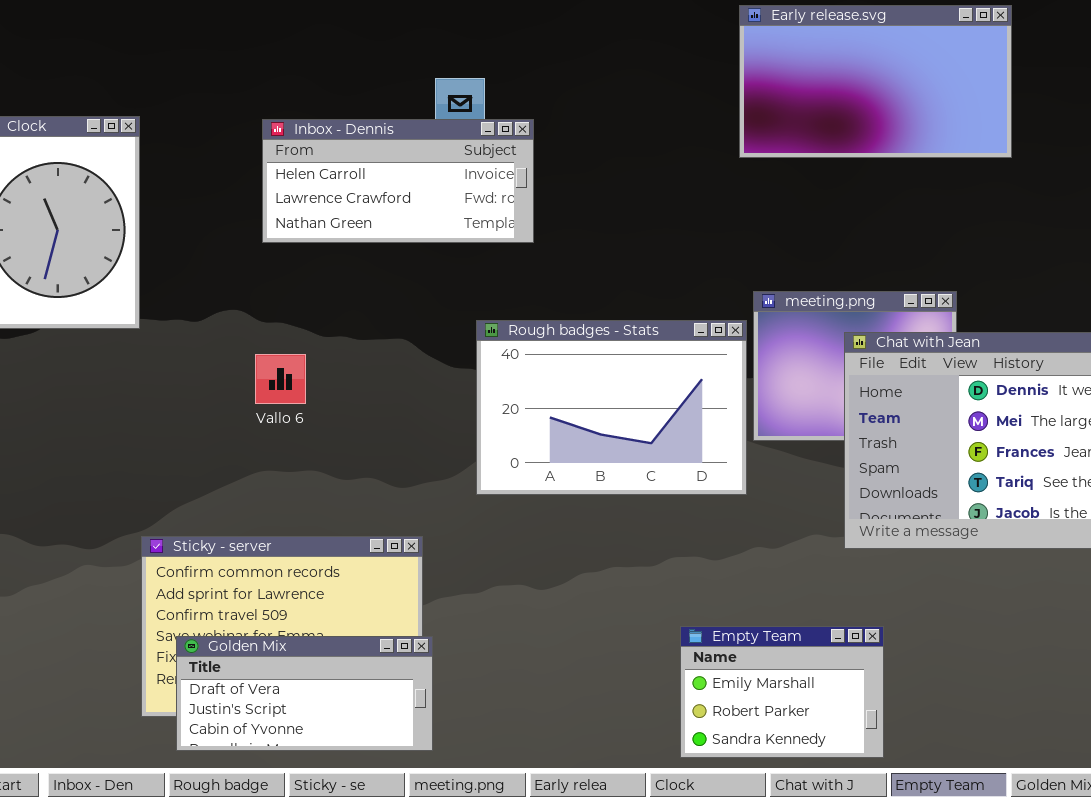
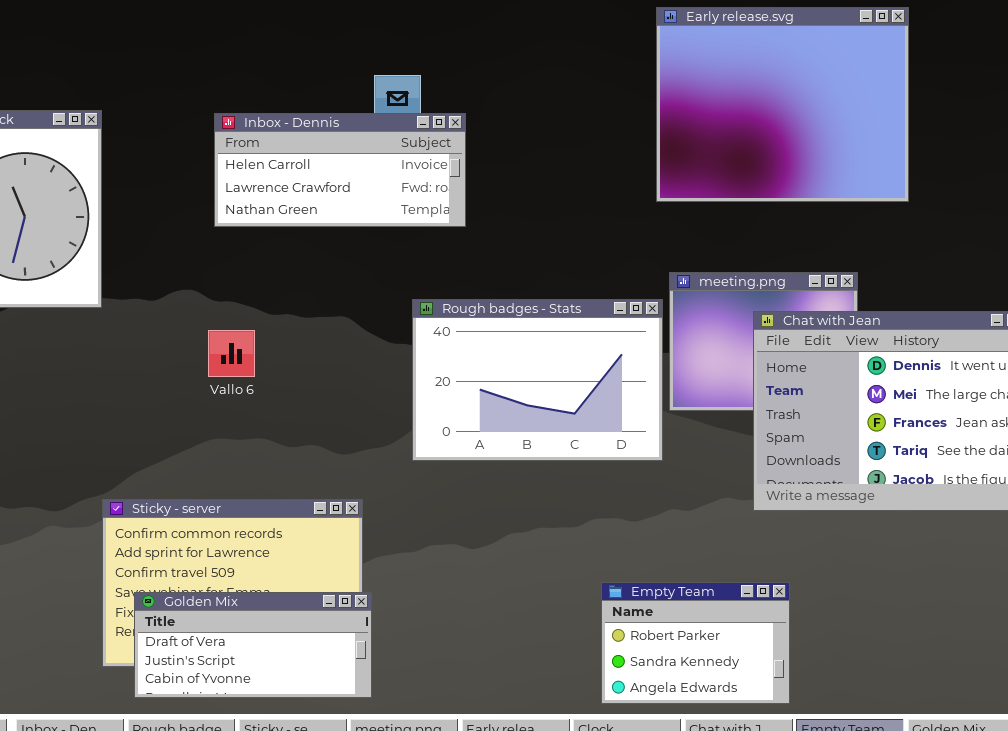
Early release.svg: [739,5,1012,158] -> [656,7,909,202], resized
Empty Team: [680,626,884,758] -> [601,582,790,704], scrolled down 1 row

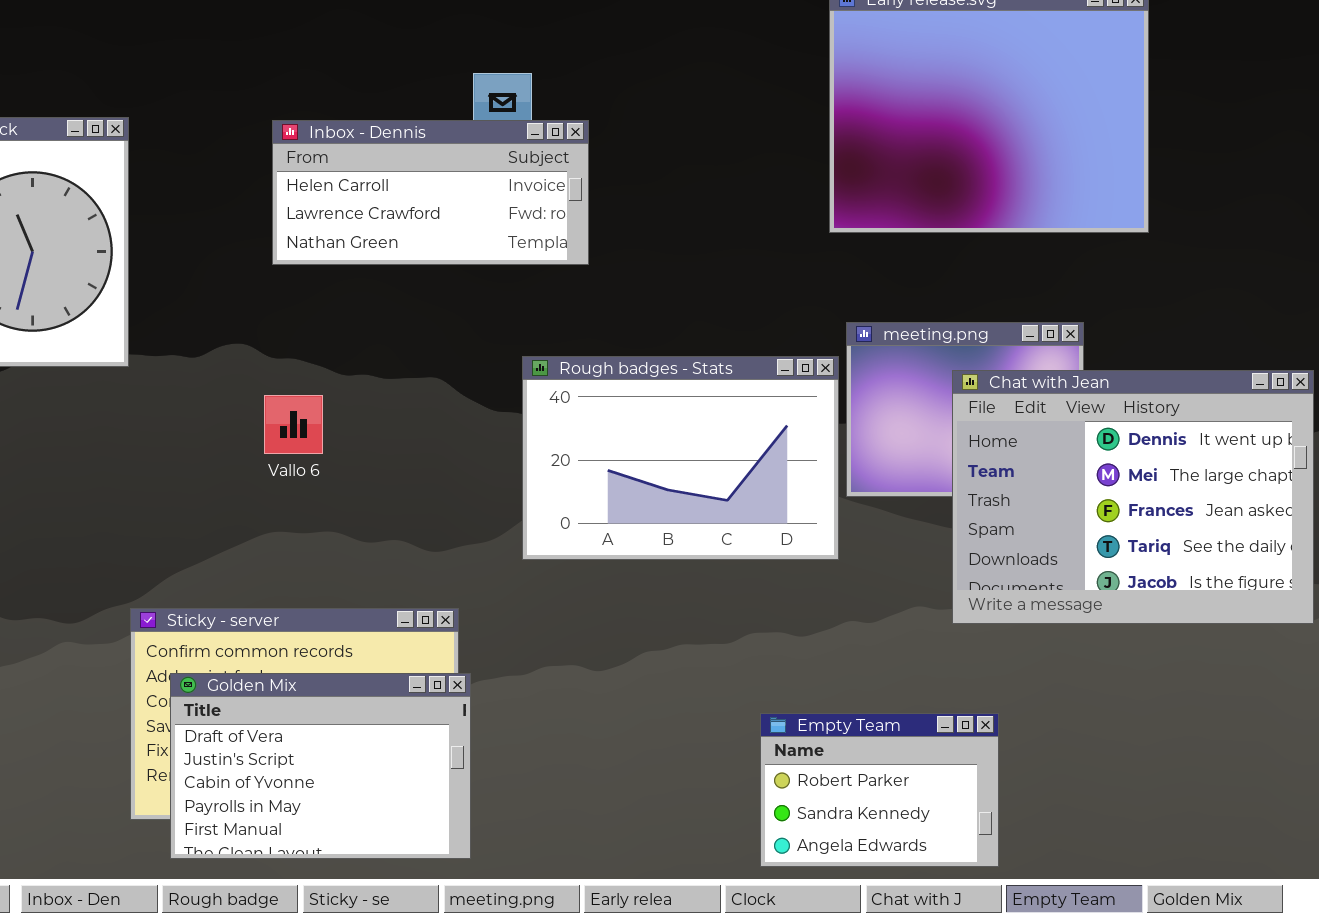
Golden Mix: [134,592,372,698] -> [170,673,471,859], resized

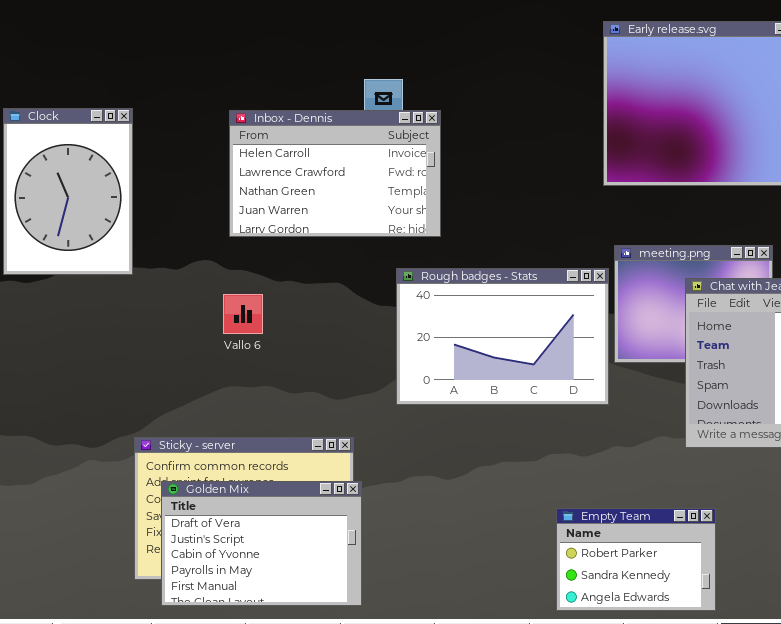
Inbox - Dennis: [272,120,589,265] -> [229,110,441,237], resized

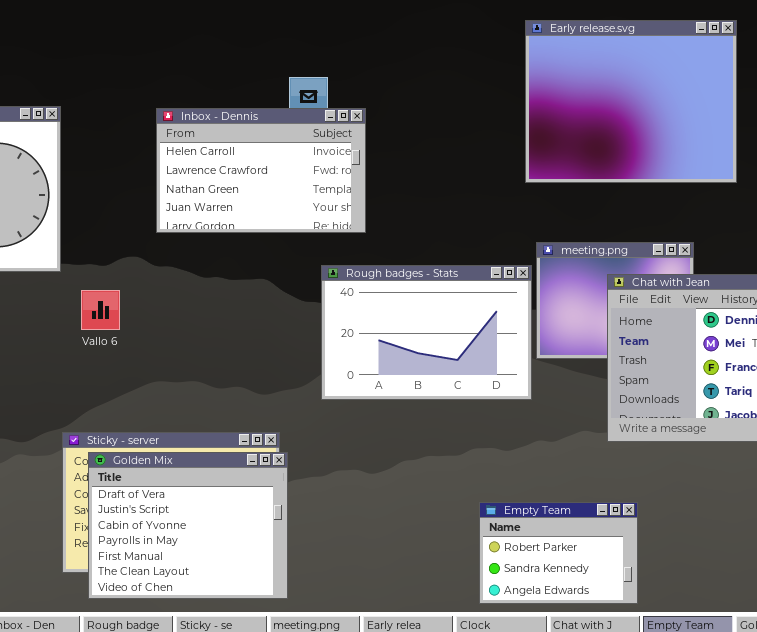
Vallo 6: [223,294,263,334] -> [81,290,120,330], moved
Golden Mix: [161,481,362,606] -> [88,452,288,599], resized

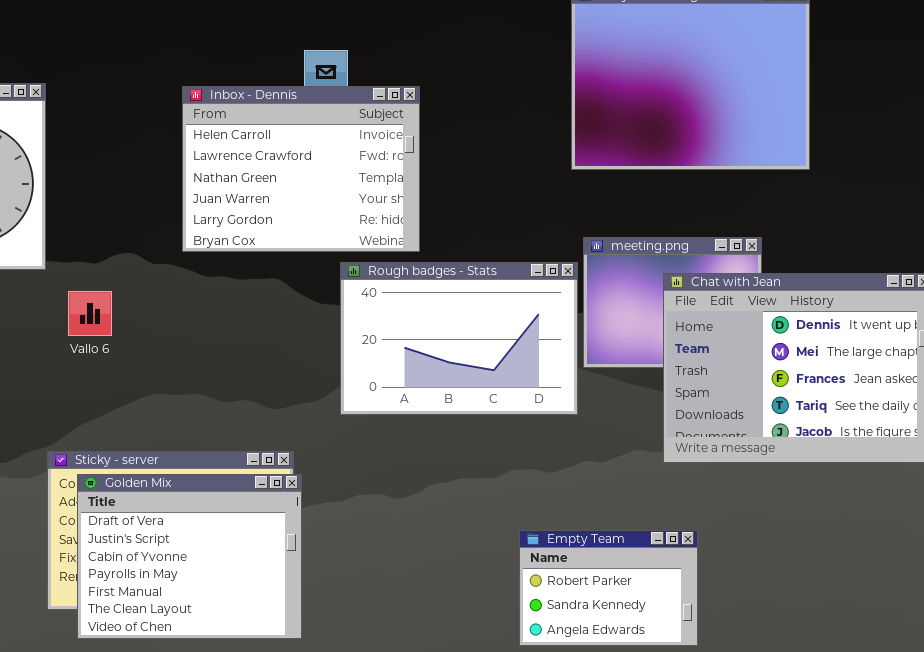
Inbox - Dennis: [156,108,366,233] -> [182,86,420,252], moved, resized

